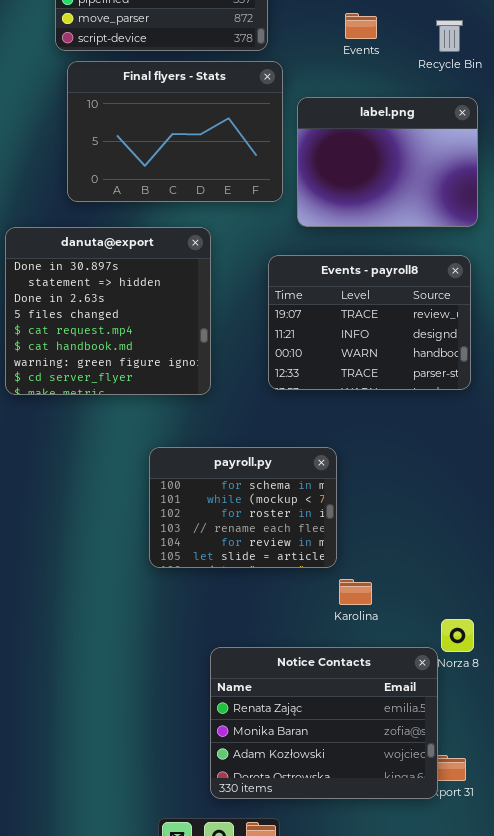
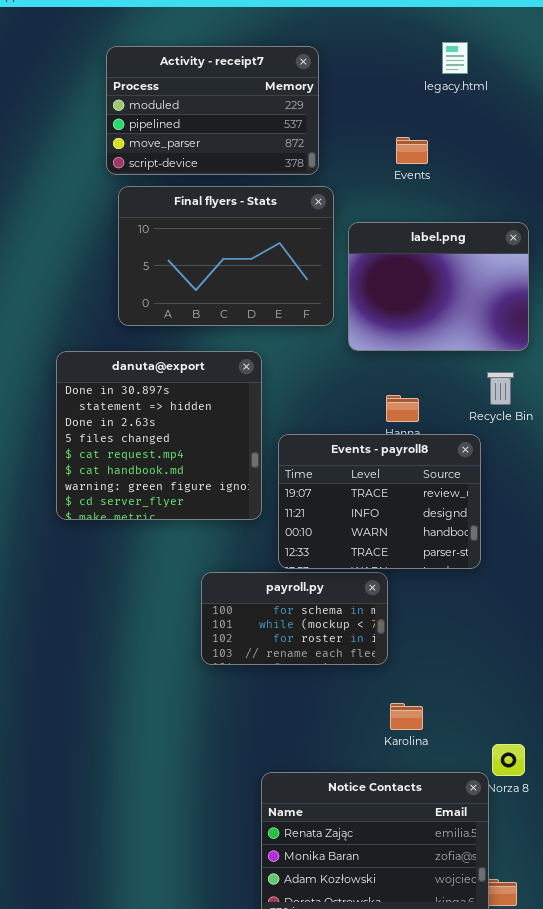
Recycle Bin: [436,20,463,52] -> [487,372,514,405], moved
Events - payroll8: [268,255,471,390] -> [278,434,481,569], moved
payroll.py: [149,447,337,568] -> [201,572,388,665], resized

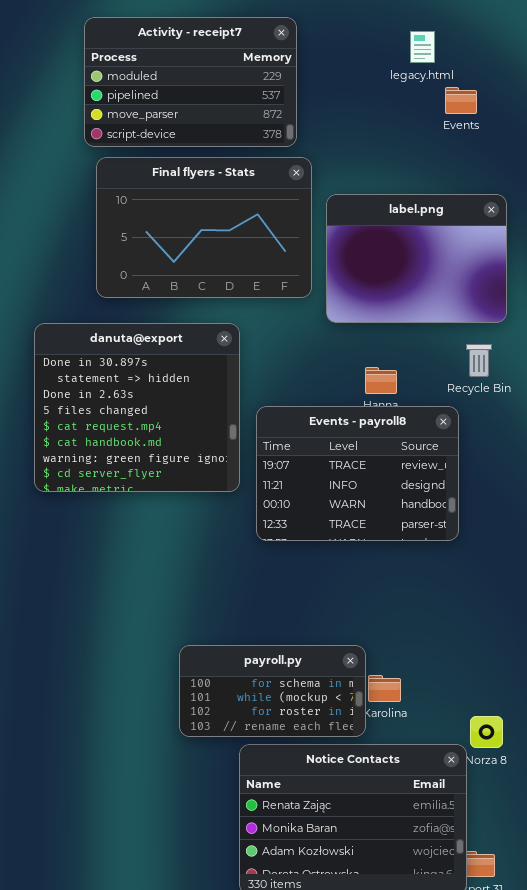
legacy.html: [442,42,468,74] -> [410,31,435,63], moved
Events: [396,137,428,164] -> [445,87,477,114], moved
payroll.py: [201,572,388,665] -> [179,645,366,737], moved

